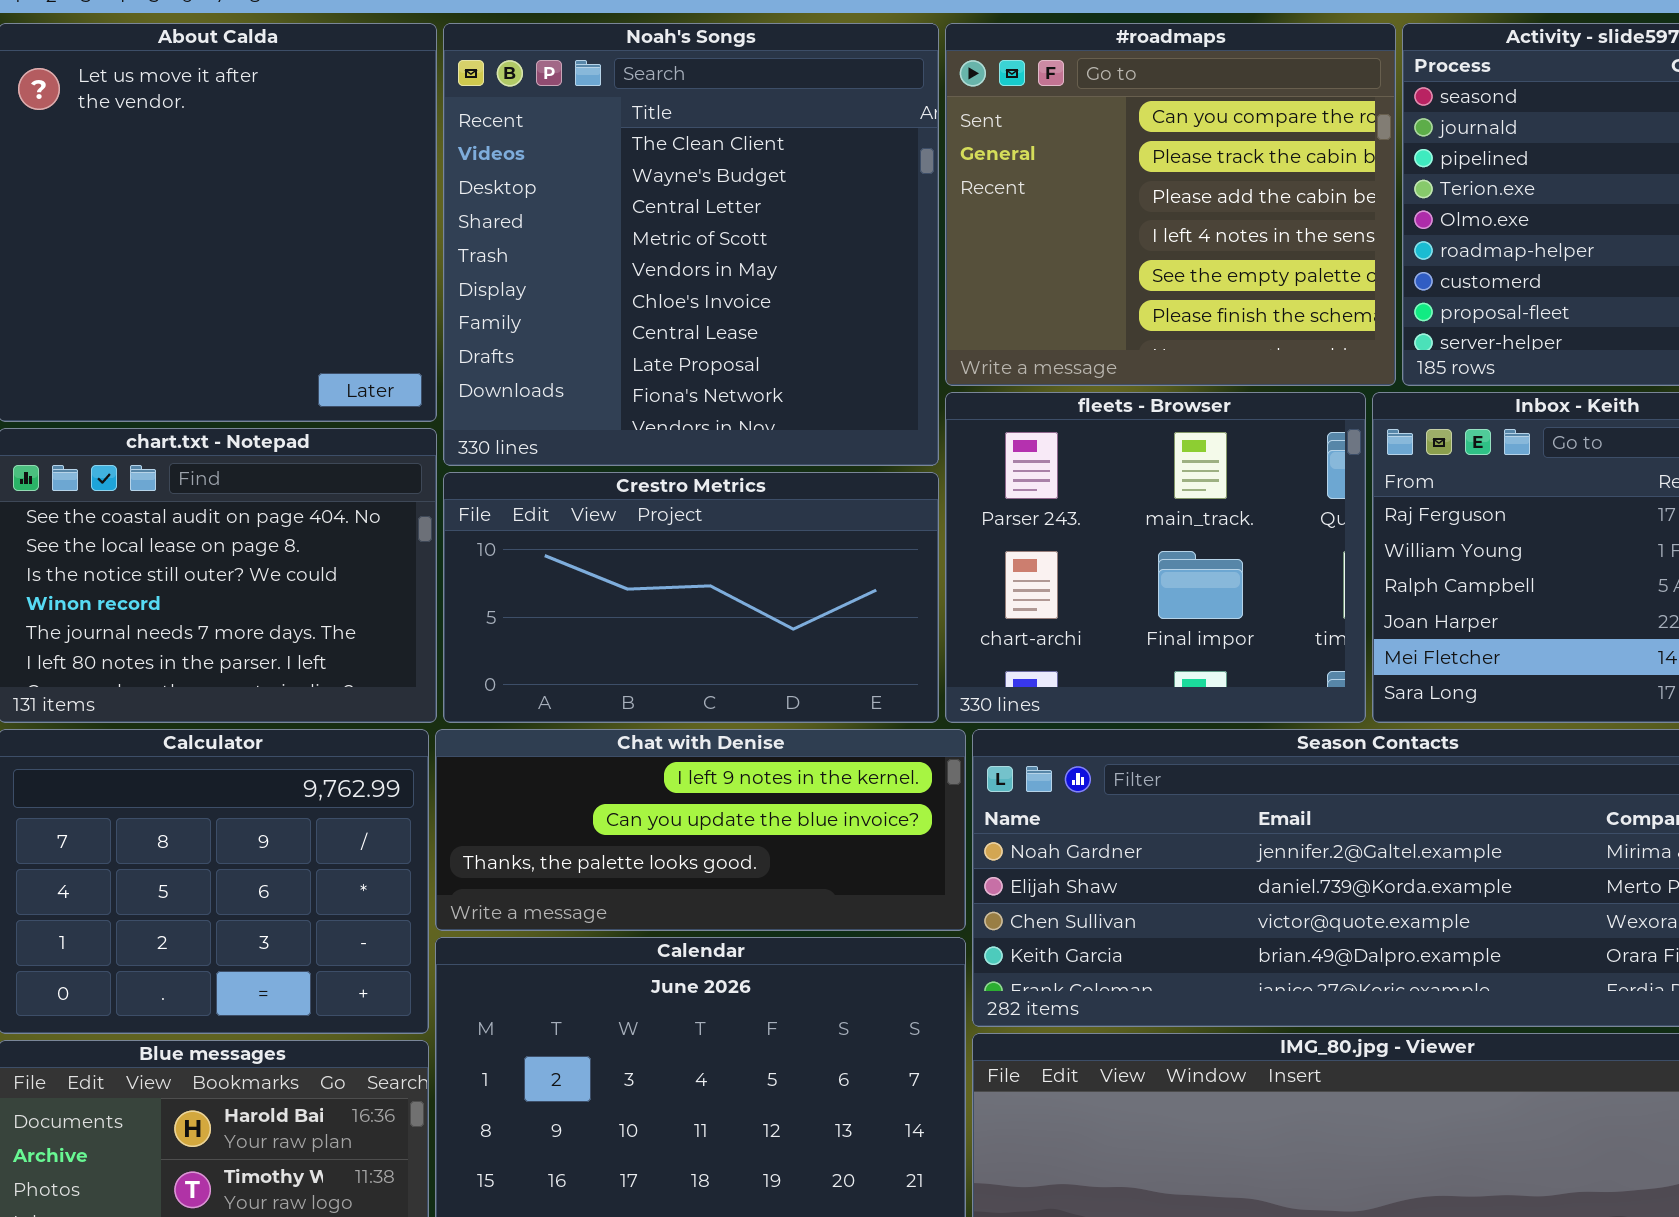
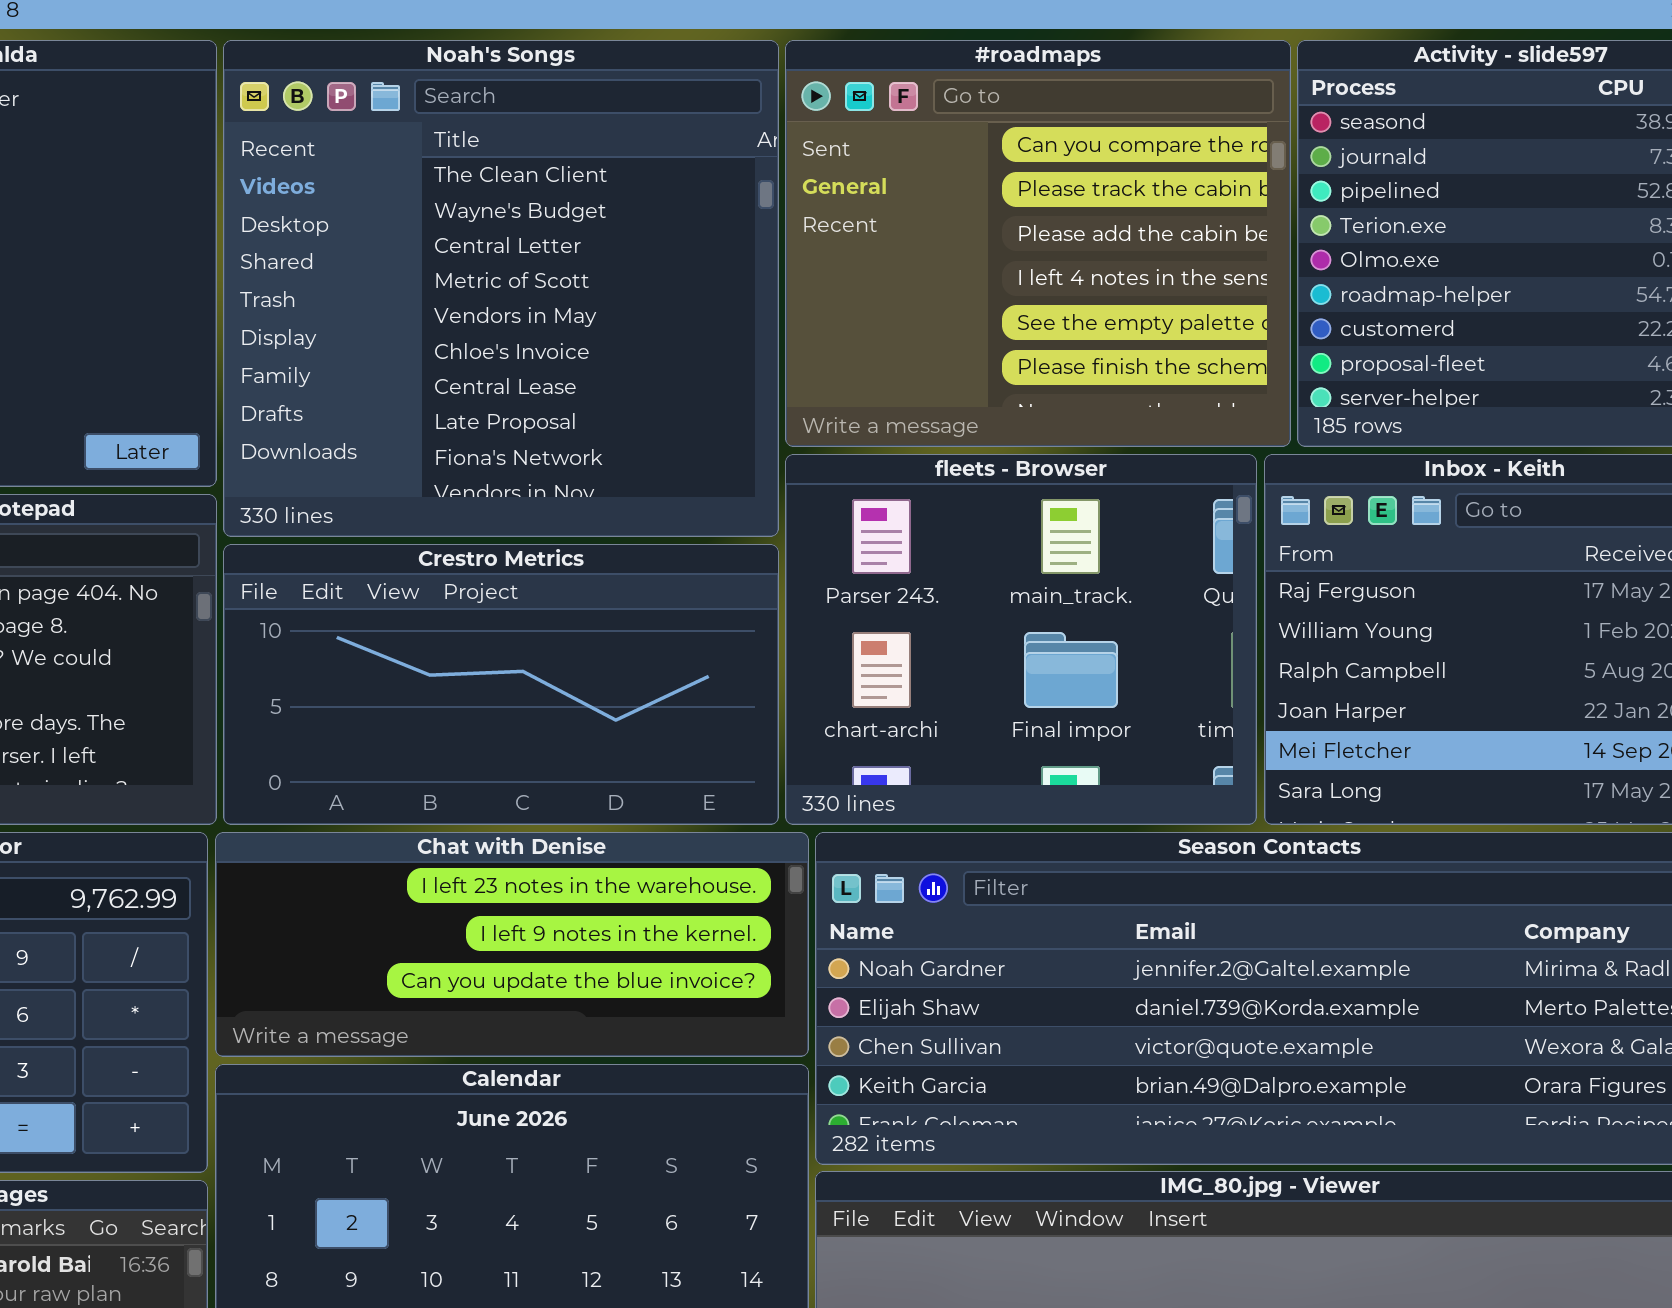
Chat with Denise: [435,729,966,931] -> [215,832,809,1057], scrolled up 1 row

